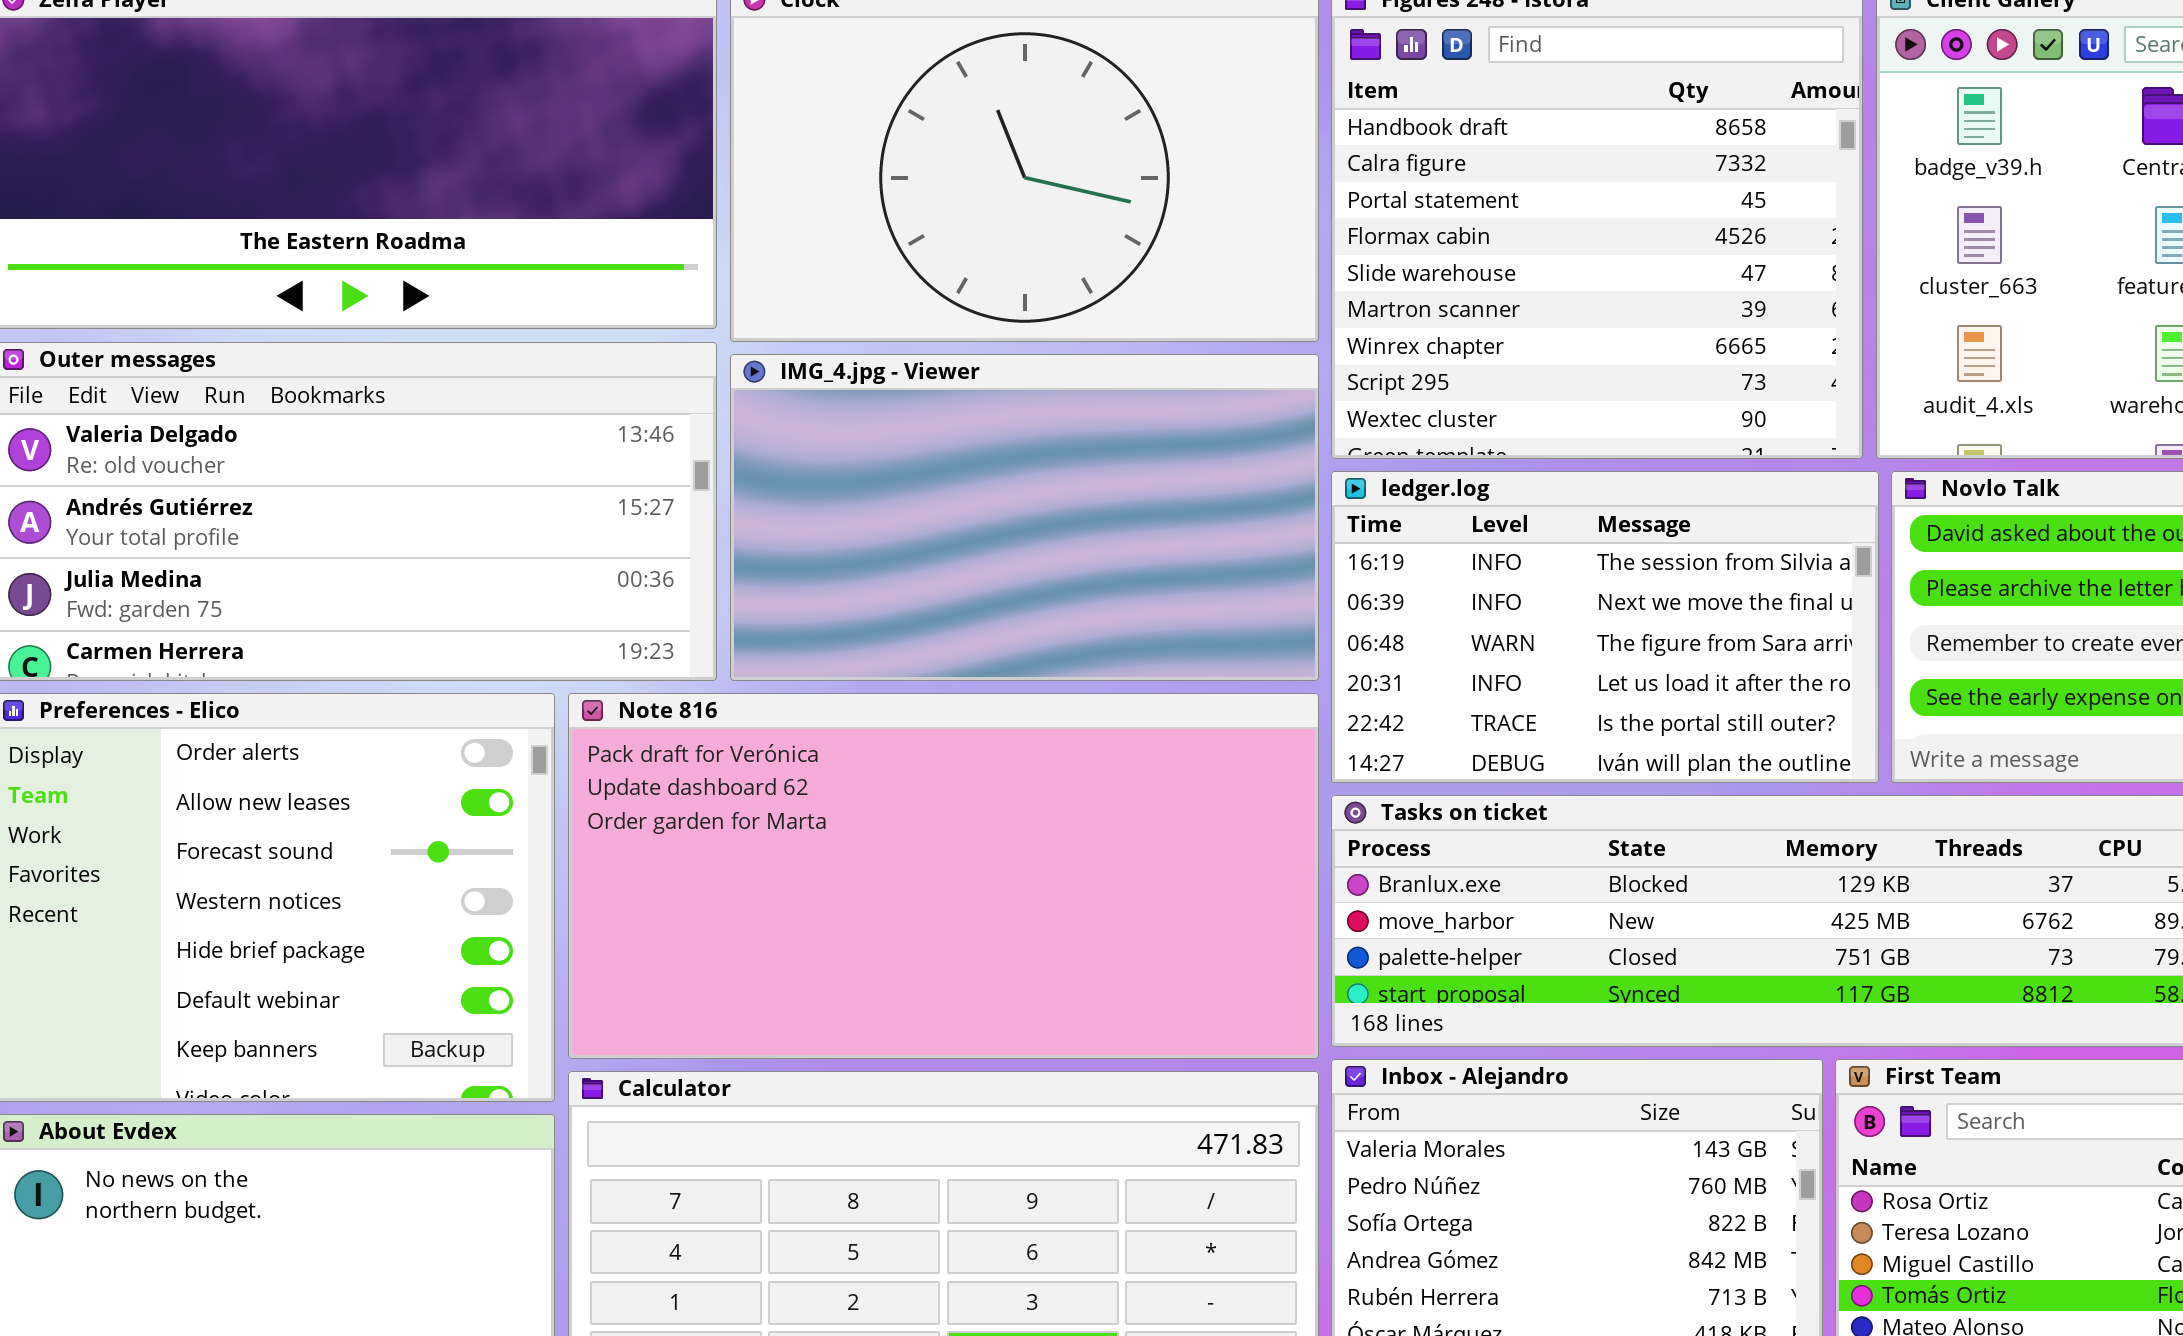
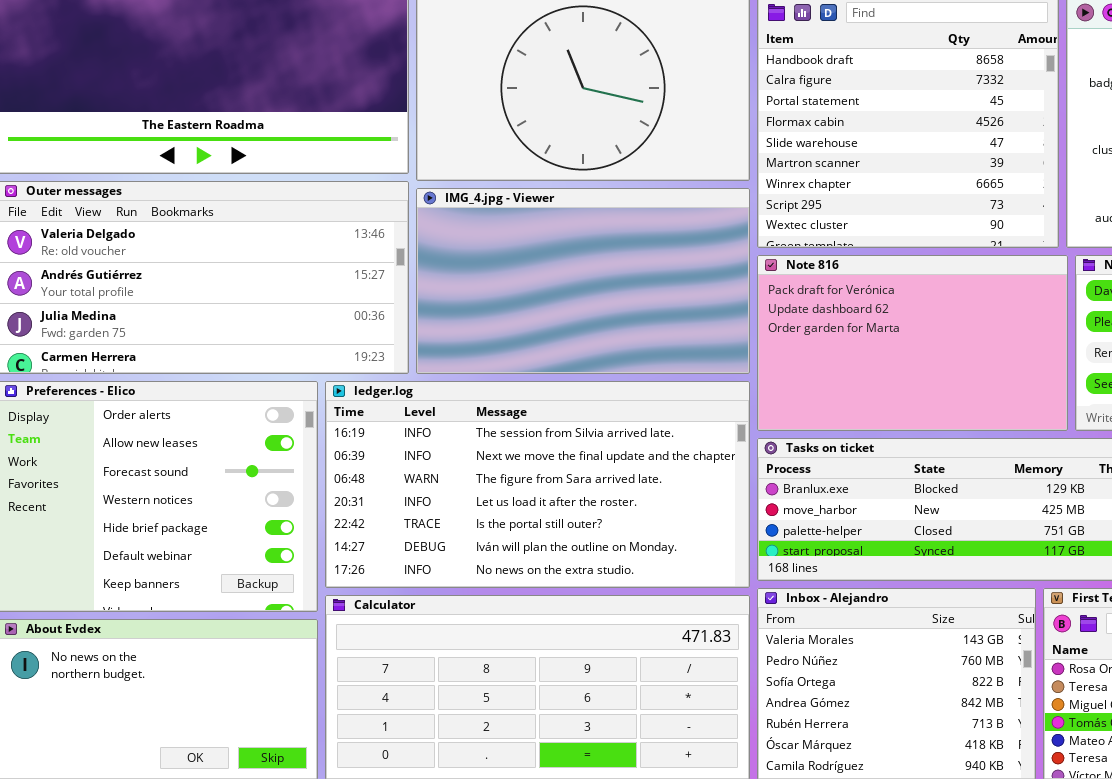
ledger.log: [1331,471,1879,783] -> [325,381,750,588], moved, resized
Note 816: [568,693,1319,1059] -> [757,255,1068,431], moved, resized

